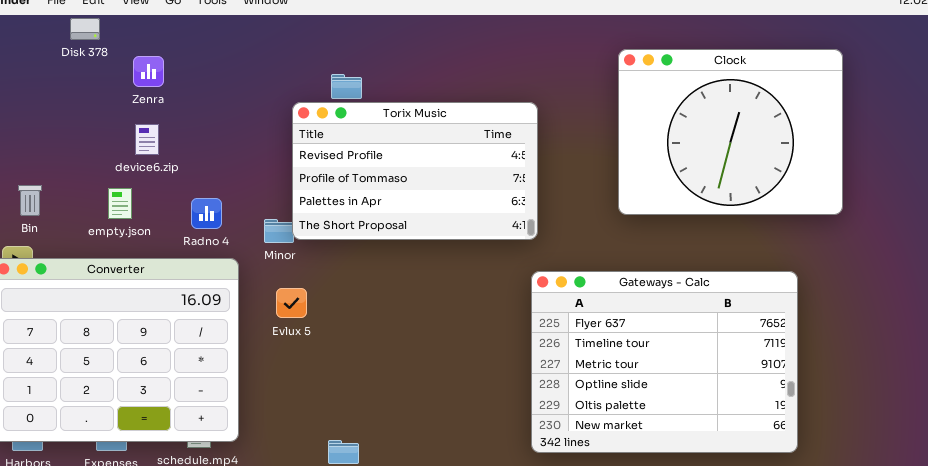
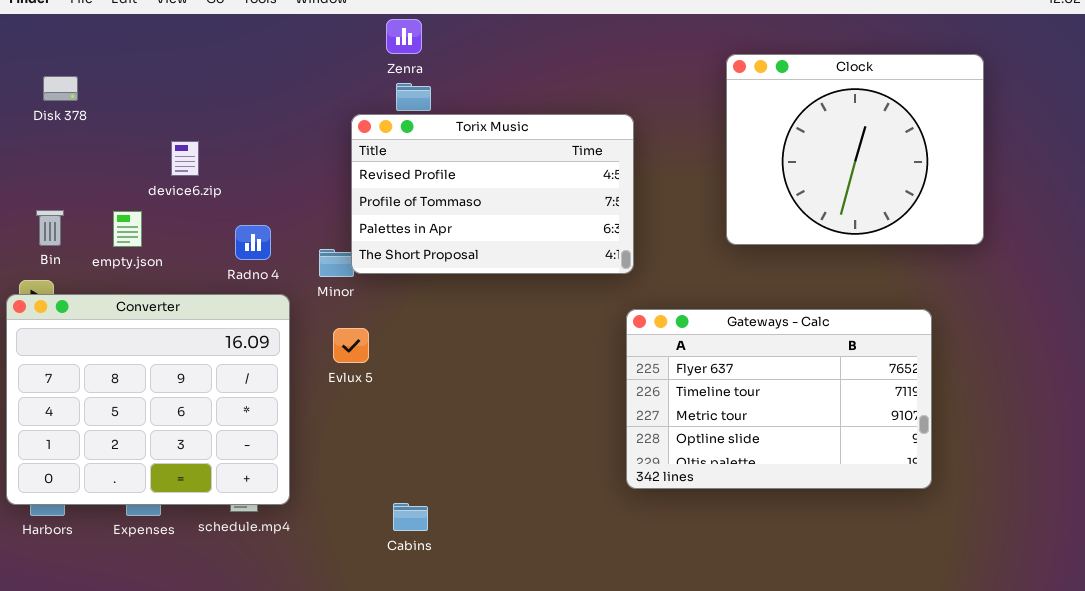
Disk 378: [70,18,100,40] -> [43,76,78,101], moved
Zenra: [133,56,164,87] -> [386,19,422,54], moved
empty.json: [108,188,132,219] -> [113,211,142,247], moved
Gateways - Calc: [531,271,798,453] -> [626,309,932,489], resized

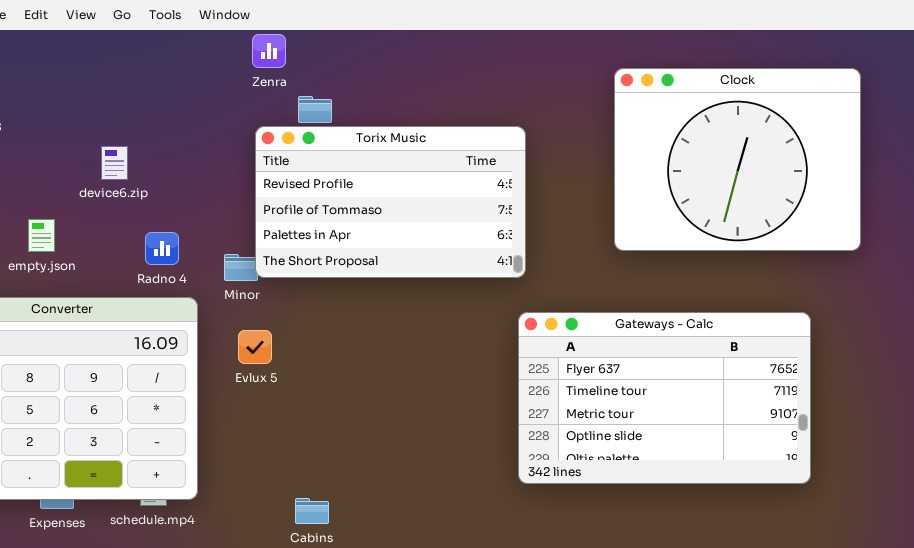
Zenra: [386,19,422,54] -> [252,34,286,68], moved
device6.zip: [171,141,199,176] -> [101,146,128,180], moved

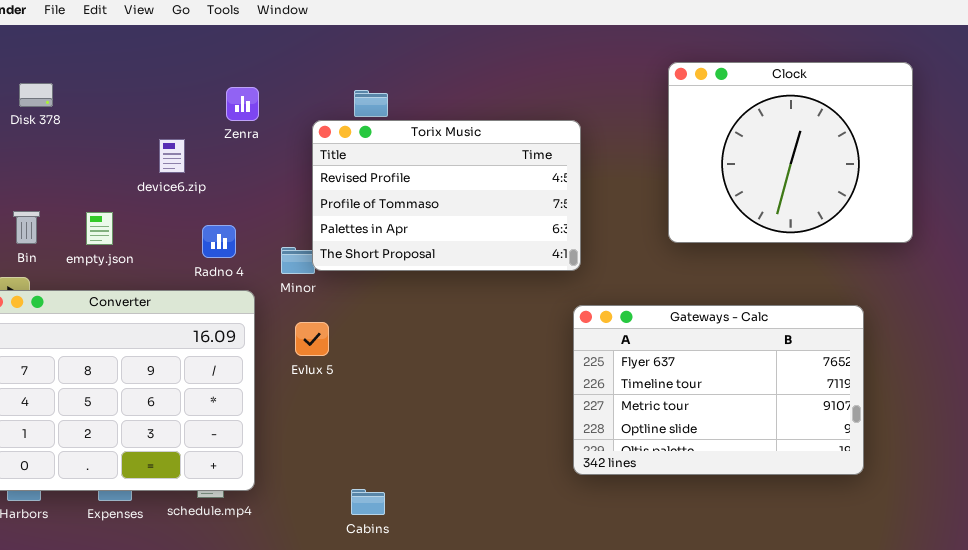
Zenra: [252,34,286,68] -> [226,87,259,121], moved

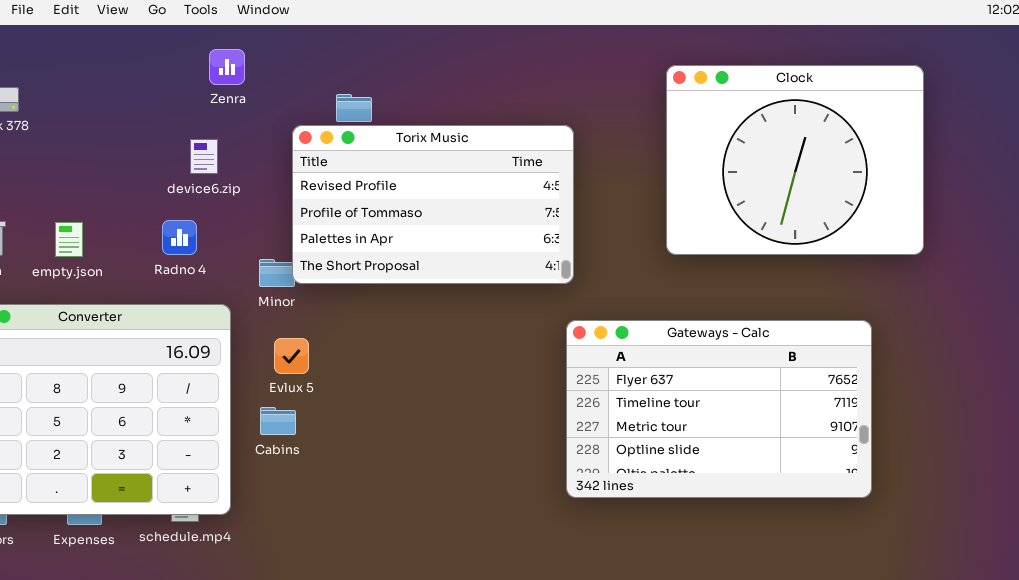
Zenra: [226,87,259,121] -> [209,49,245,85], moved
device6.zip: [159,139,185,173] -> [190,139,218,174], moved
Radno 4: [202,225,236,258] -> [162,220,197,255], moved
Cabins: [351,489,385,515] -> [260,407,296,435], moved

